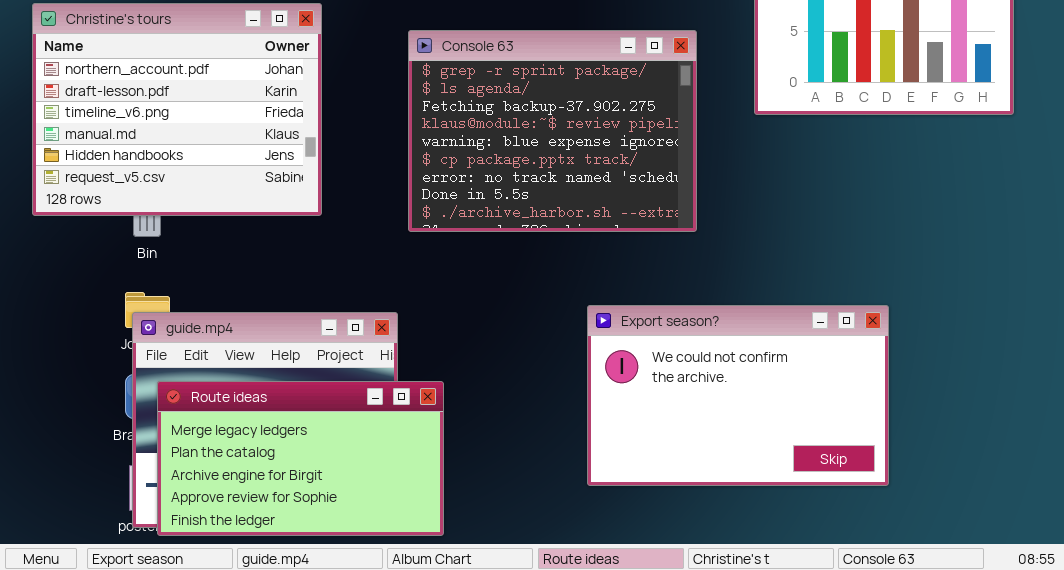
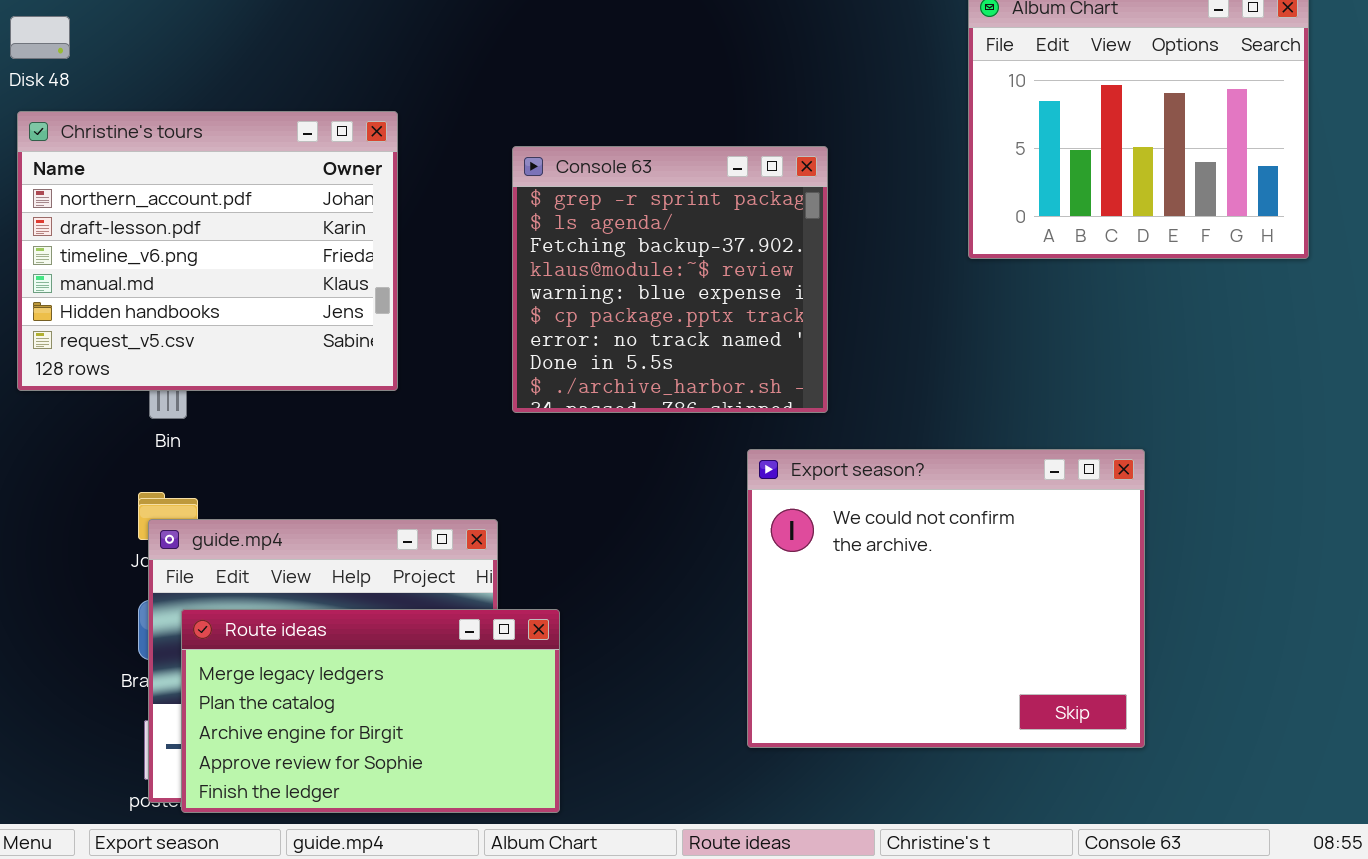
Console 63: [408,30,697,232] -> [512,146,828,413], resized
Export season?: [587,305,889,486] -> [747,449,1145,748], resized

